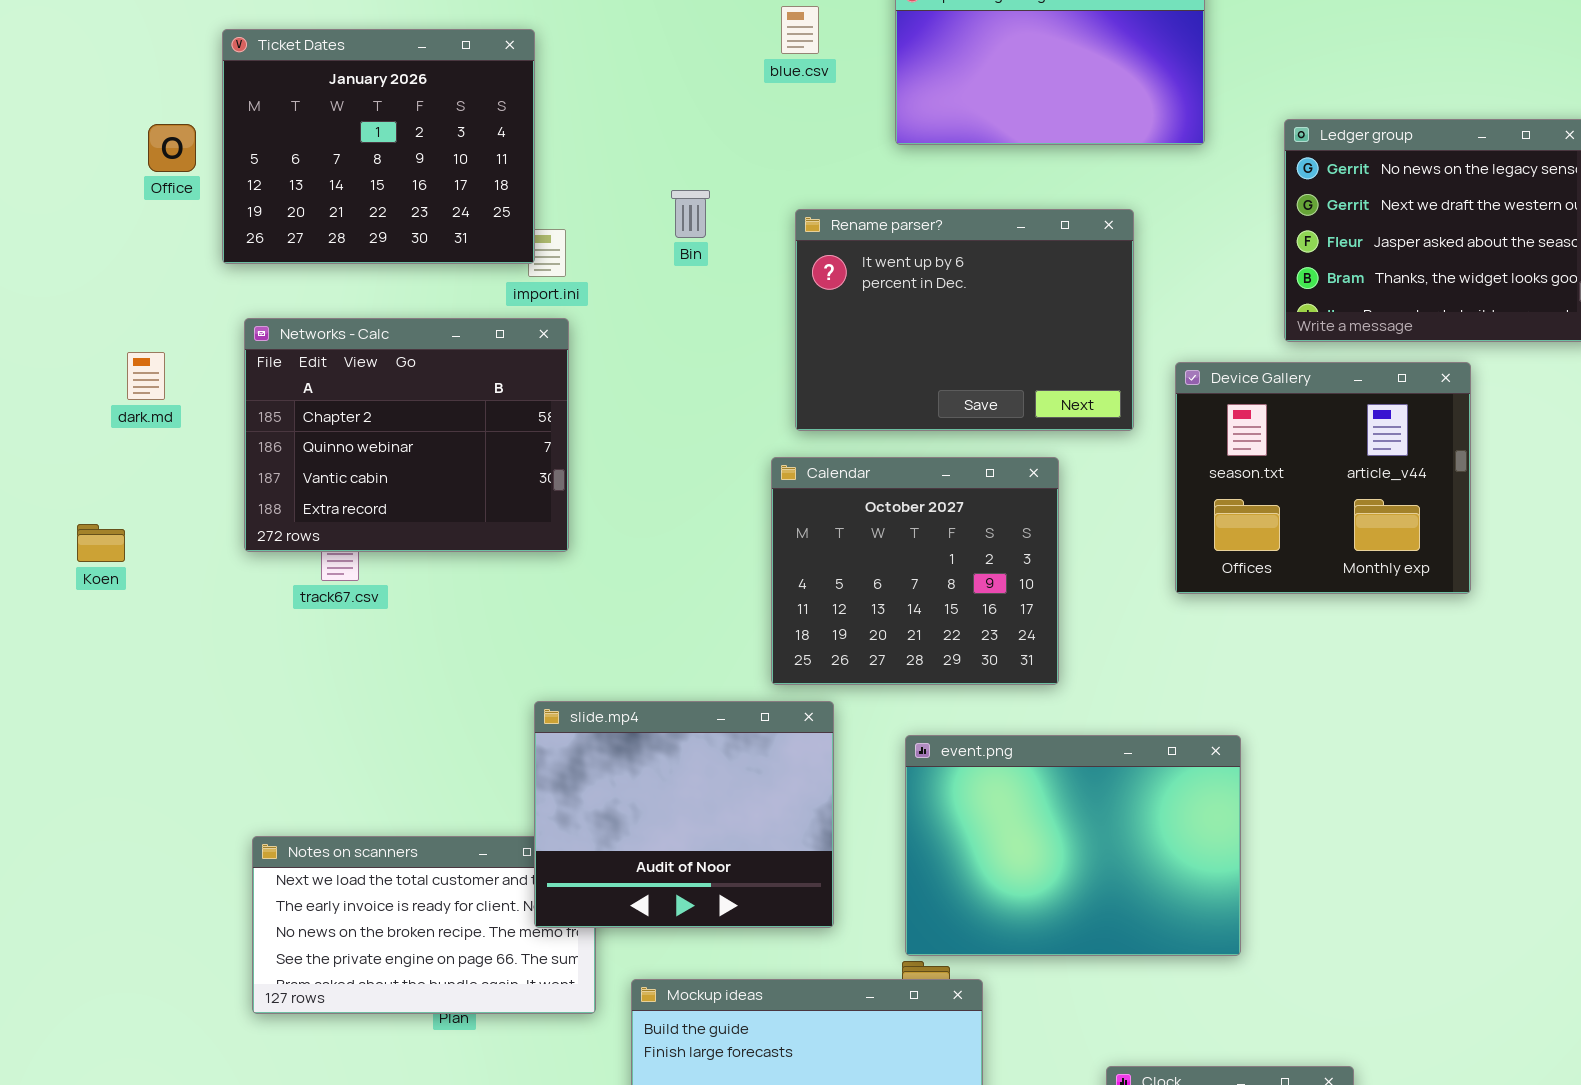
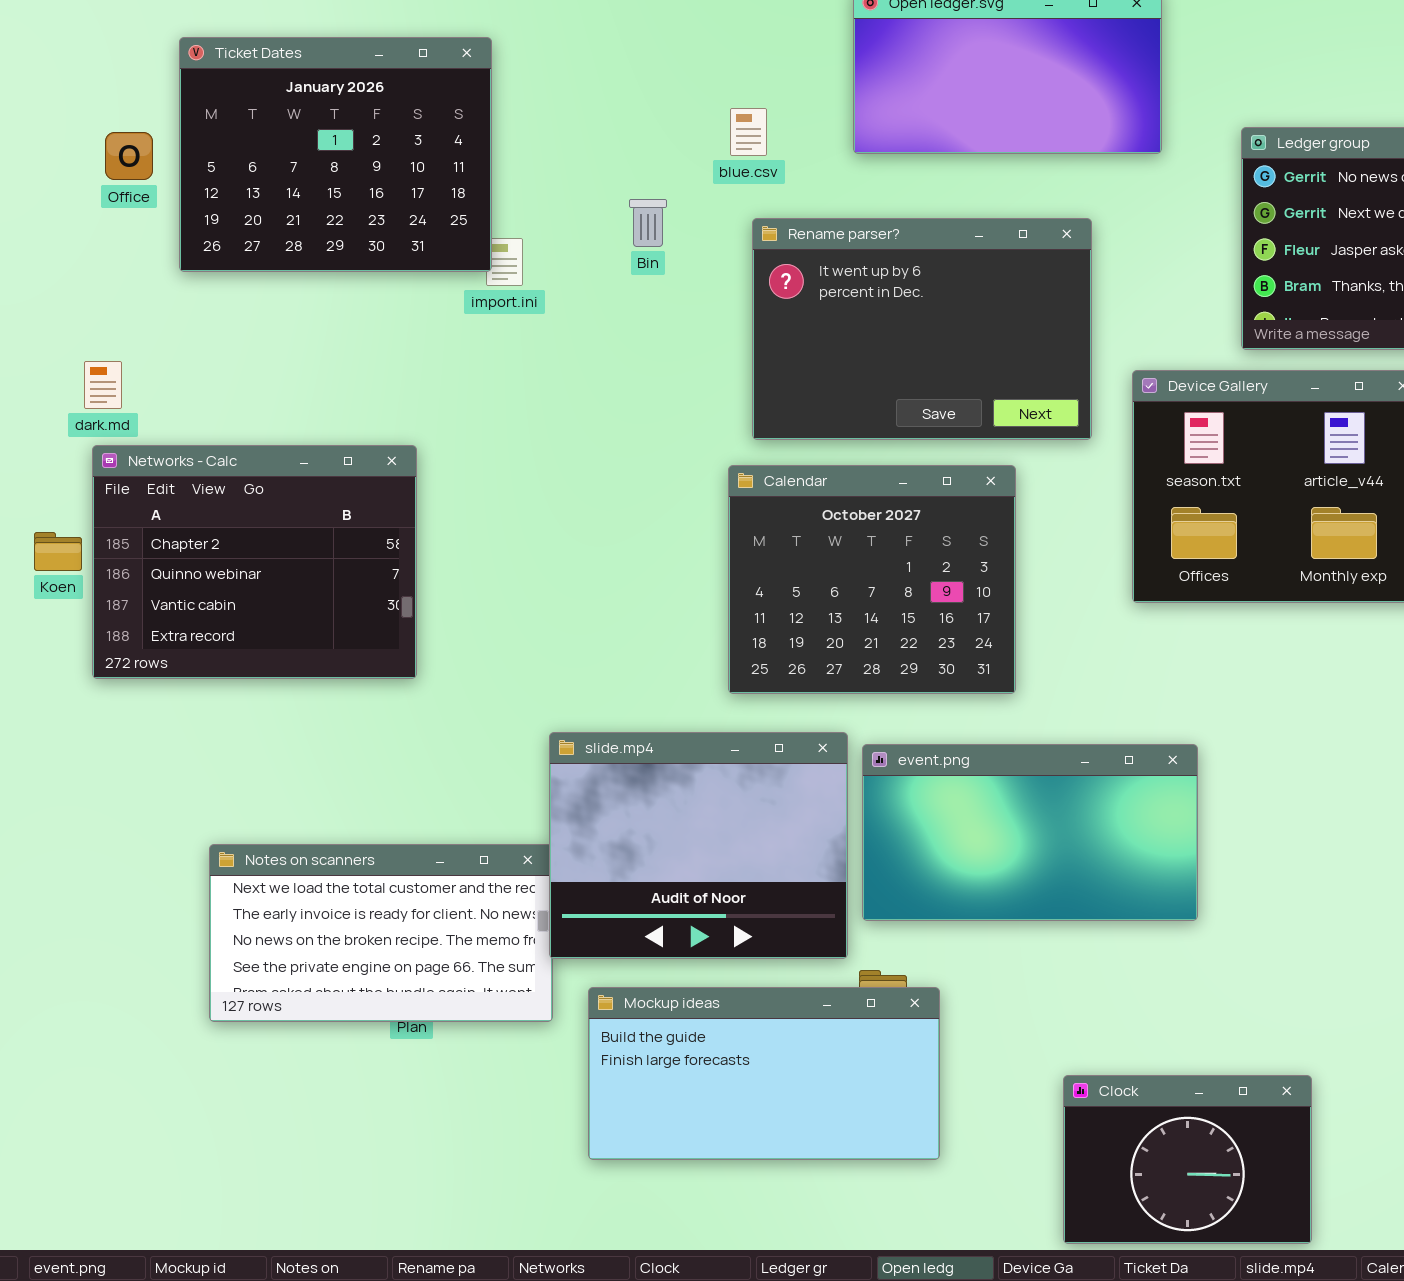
blue.csv: [781,6,819,54] -> [730,108,767,156], moved
Networks - Calc: [244,318,569,552] -> [92,445,417,679], moved
slide.mp4: [534,701,834,928] -> [549,732,848,959], moved
event.png: [905,735,1241,956] -> [862,744,1198,921], resized

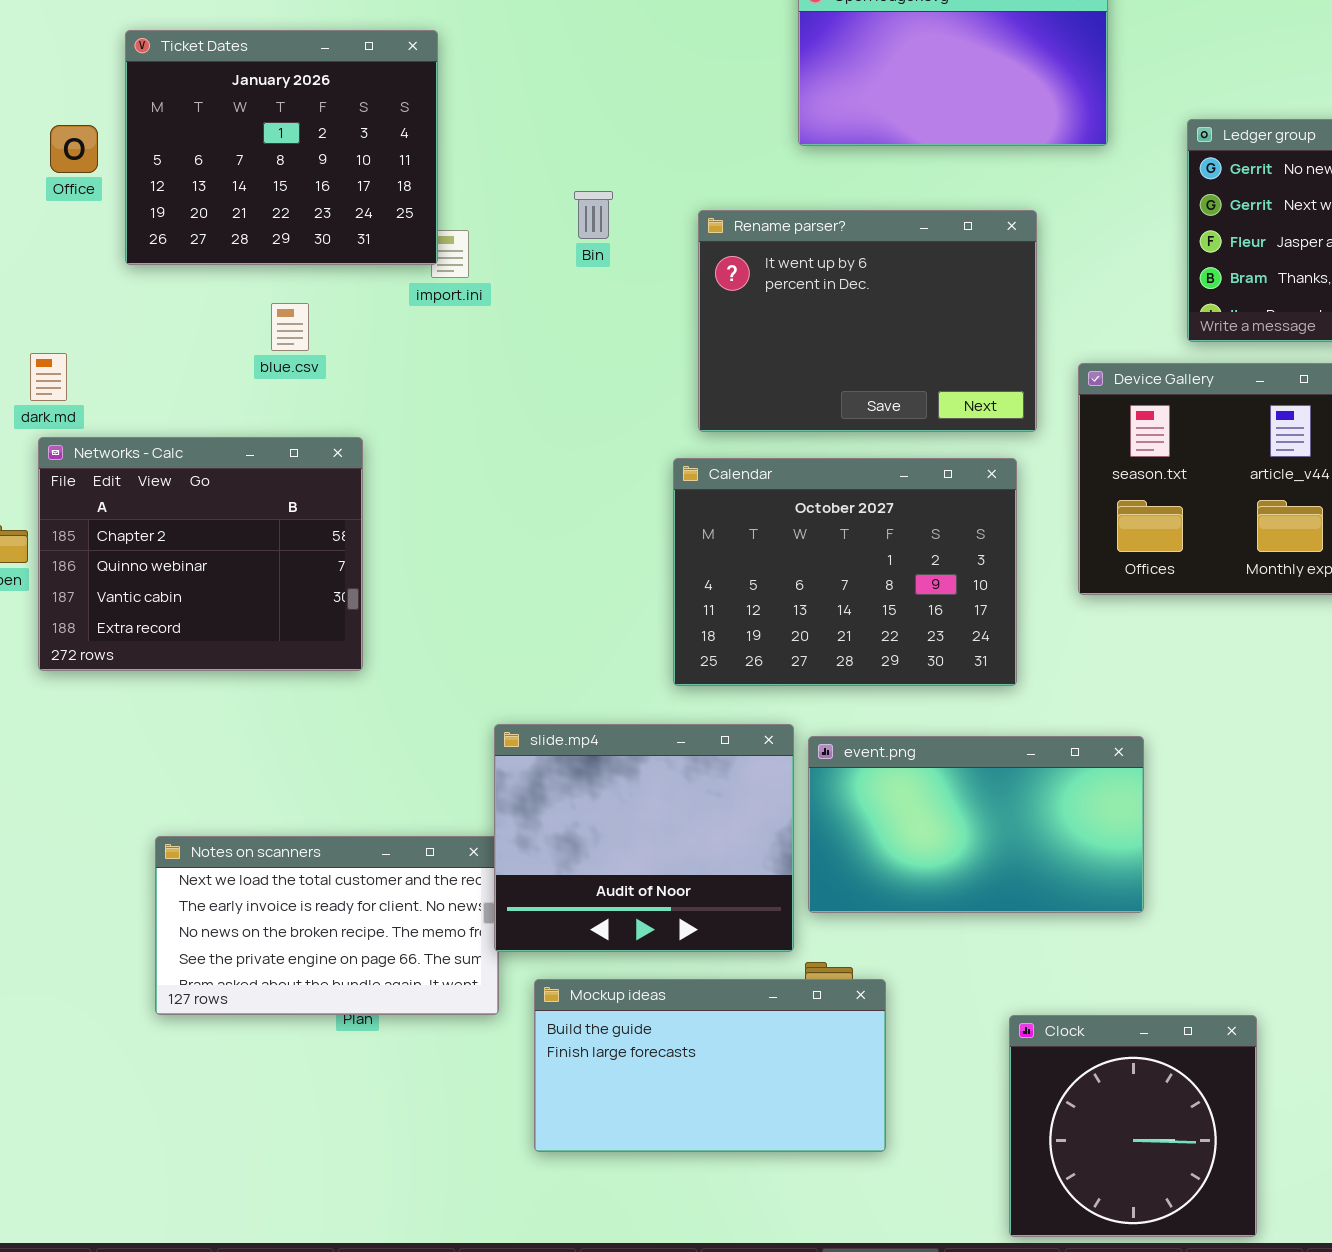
blue.csv: [730,108,767,156] -> [271,303,309,351], moved
Calendar: [728,465,1016,694] -> [673,458,1017,686], resized
Clock: [1063,1075,1312,1244] -> [1009,1015,1257,1237], resized

